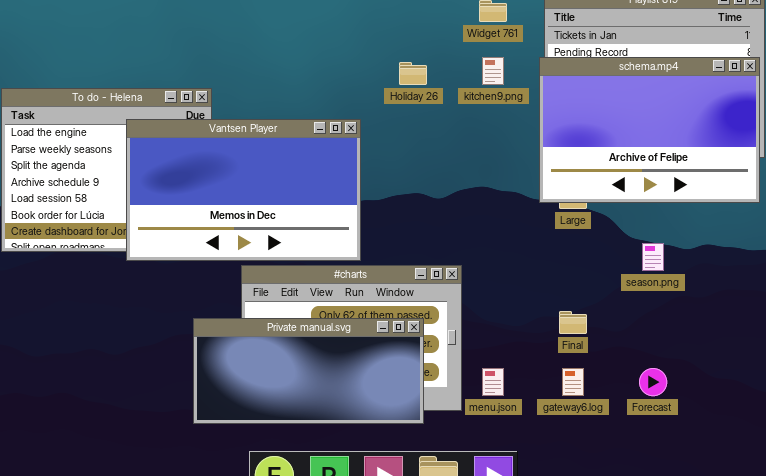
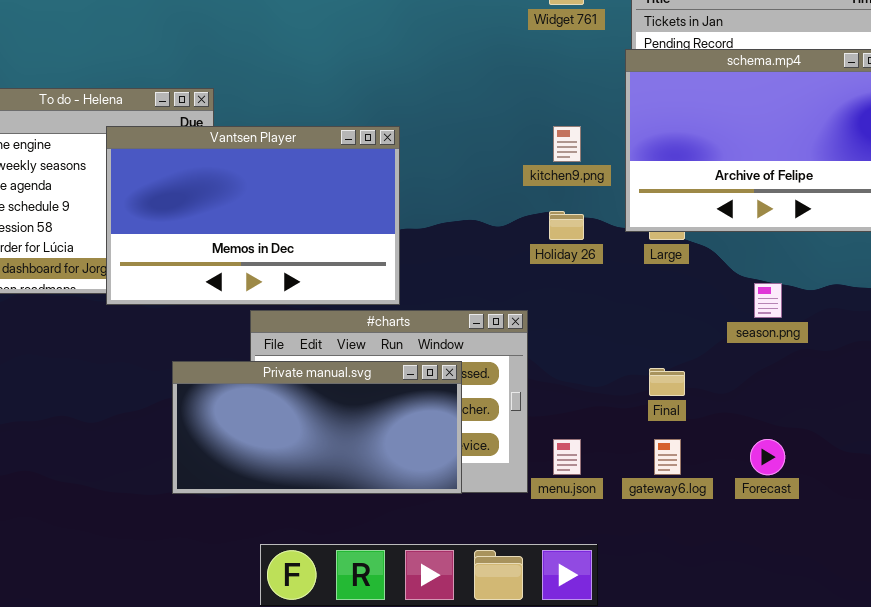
kitchen9.png: [482,57,504,85] -> [553,126,581,162], moved
Holiday 26: [399,62,427,85] -> [549,211,584,240], moved
Private manual.svg: [193,318,424,424] -> [172,361,462,494], moved

